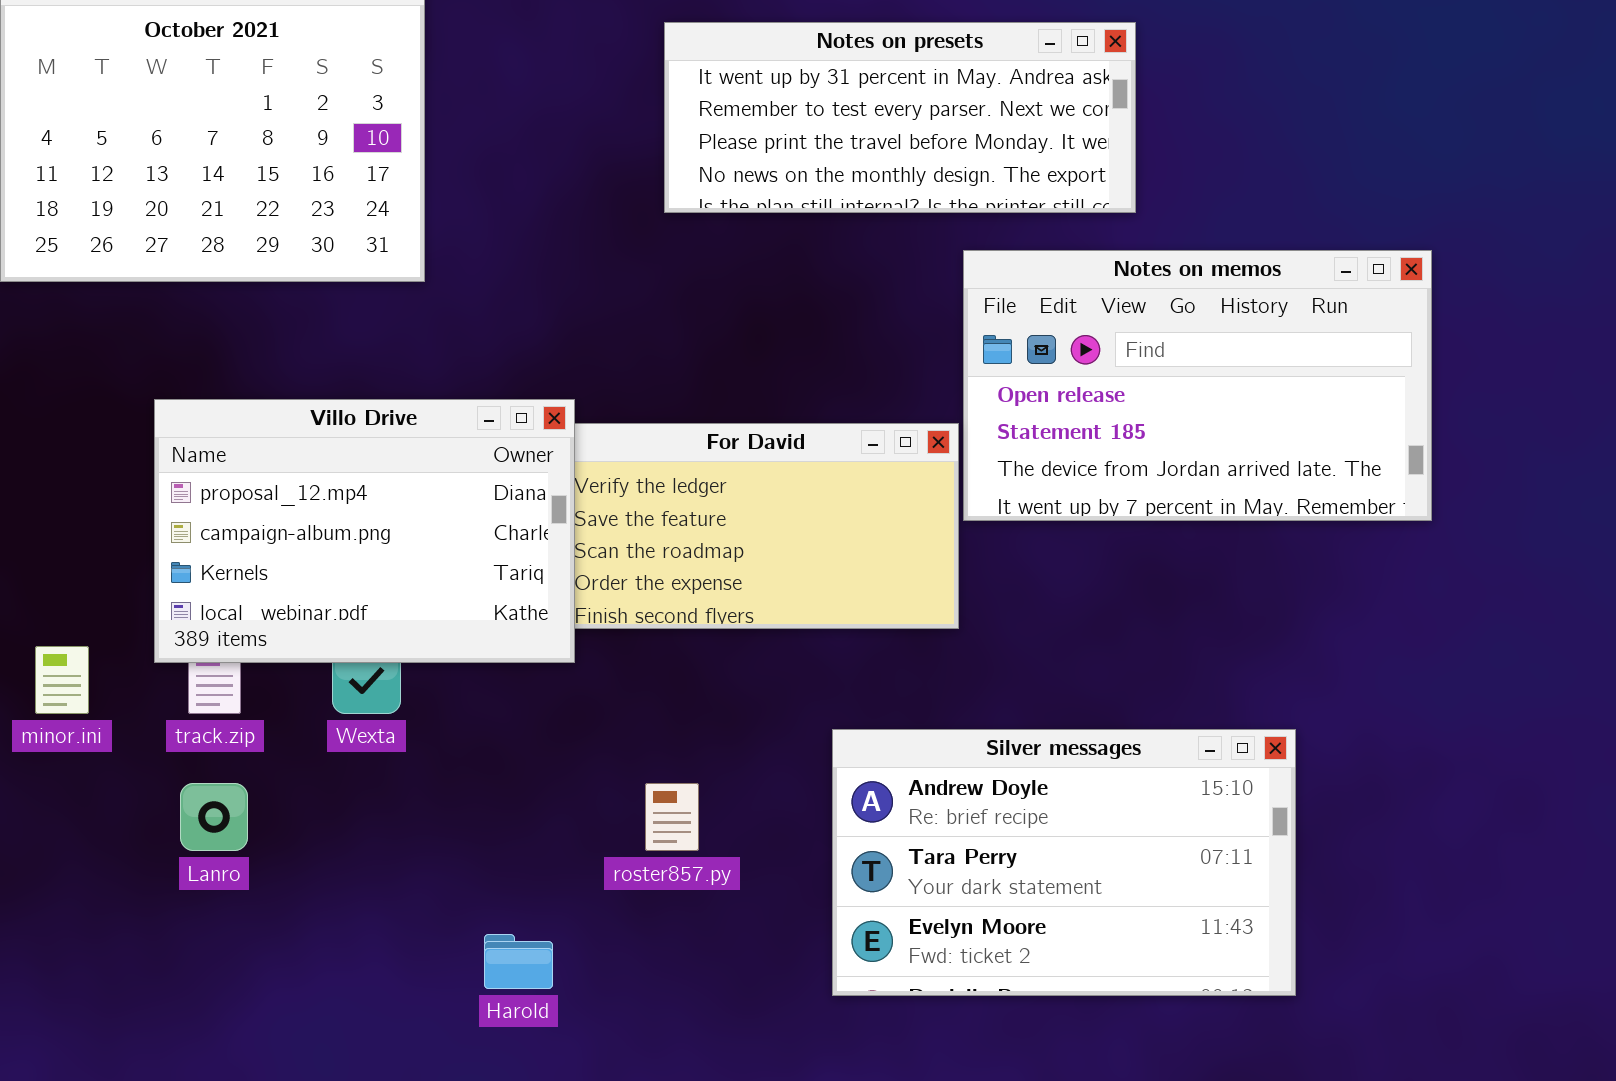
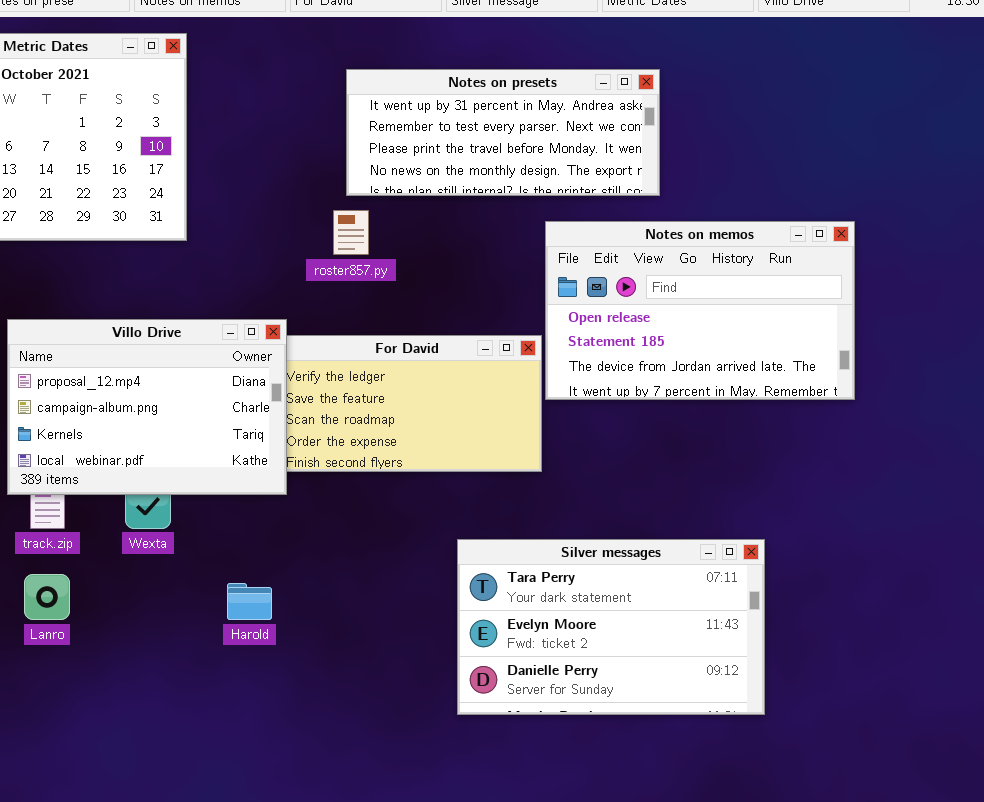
Silver messages: [832,729,1296,996] -> [457,539,765,715], scrolled down 1 row
roster857.py: [645,783,699,851] -> [333,210,369,255], moved
Harold: [484,934,553,989] -> [227,583,272,620], moved

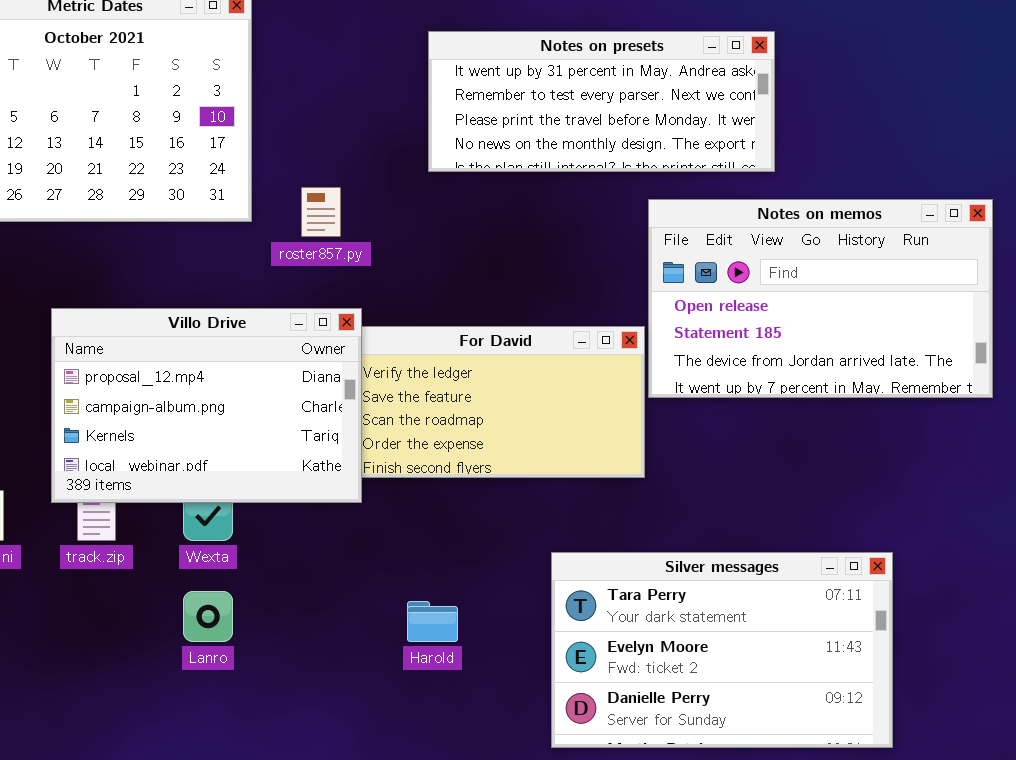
roster857.py: [333,210,369,255] -> [301,187,341,237], moved
Lanro: [24,574,70,620] -> [183,591,233,642], moved
Harold: [227,583,272,620] -> [407,601,458,642], moved

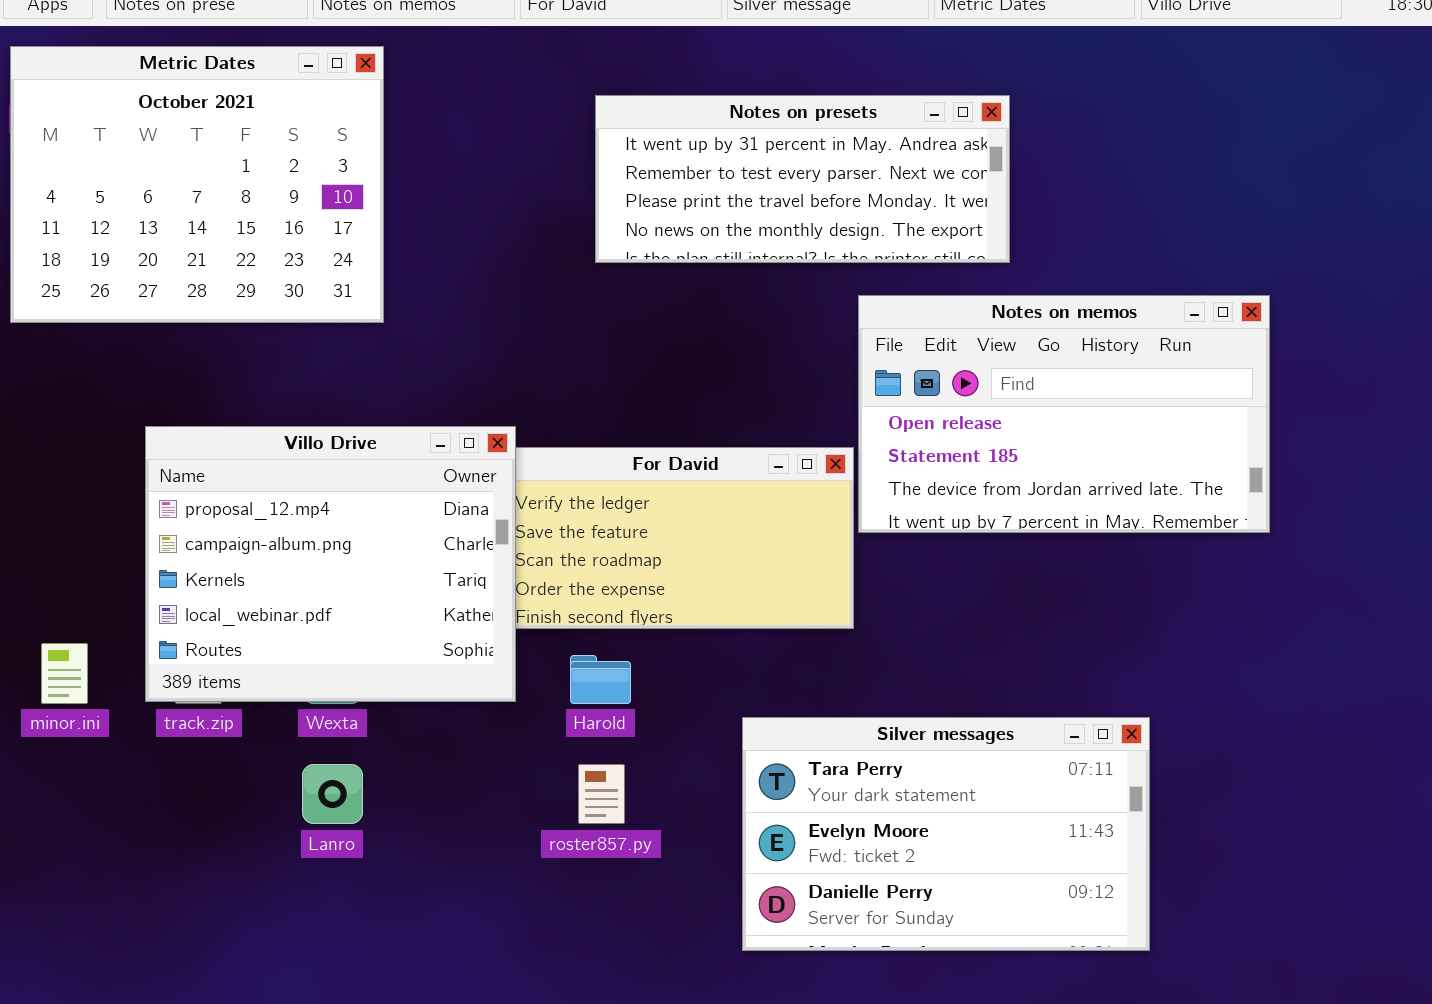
roster857.py: [301,187,341,237] -> [578,764,625,824], moved
Villo Drive: [51,308,362,503] -> [145,426,516,702], resized
Harold: [407,601,458,642] -> [570,655,631,704], moved

